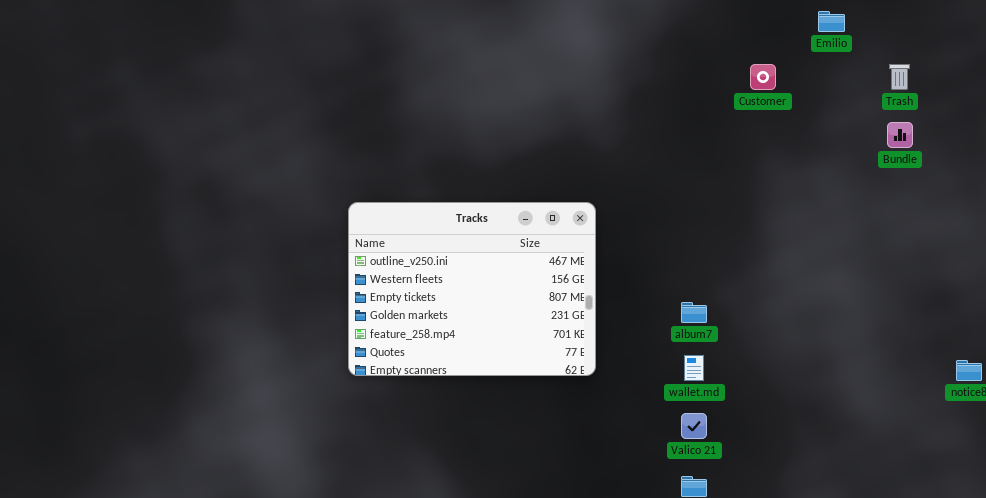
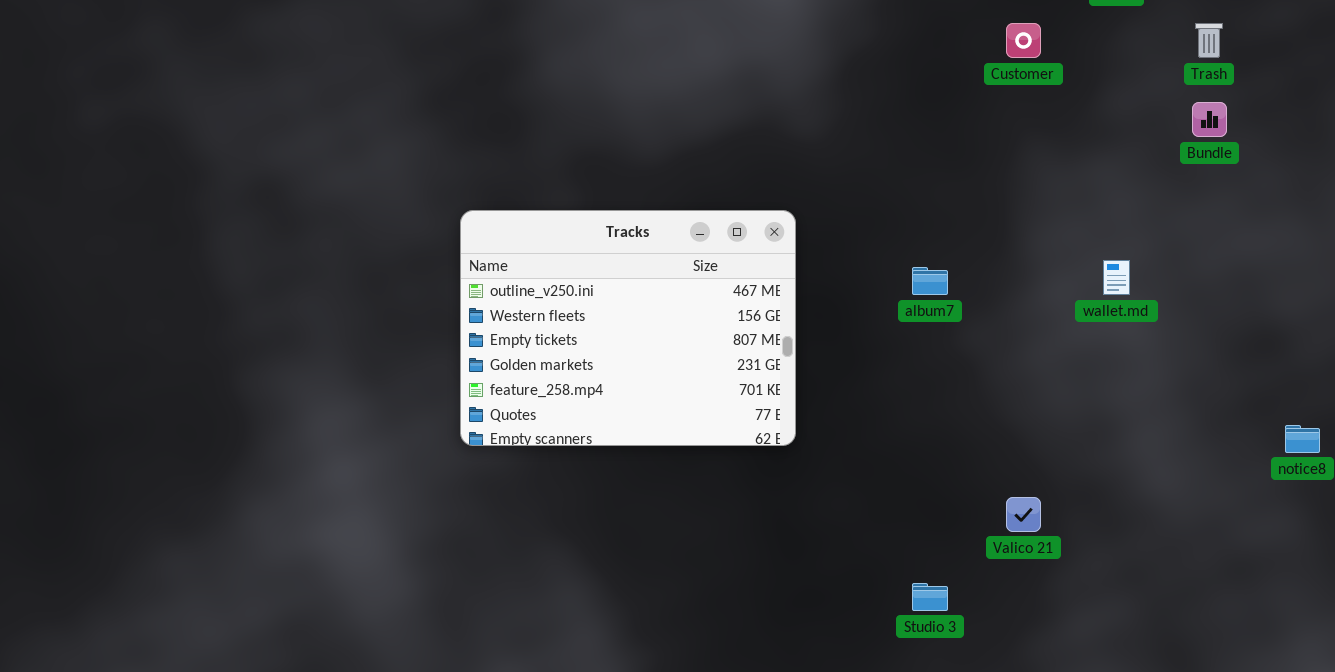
album7: [681,302,707,323] -> [912,267,948,295], moved
wallet.md: [684,355,704,381] -> [1103,260,1130,295], moved
Valico 21: [681,413,707,439] -> [1006,497,1041,532], moved

